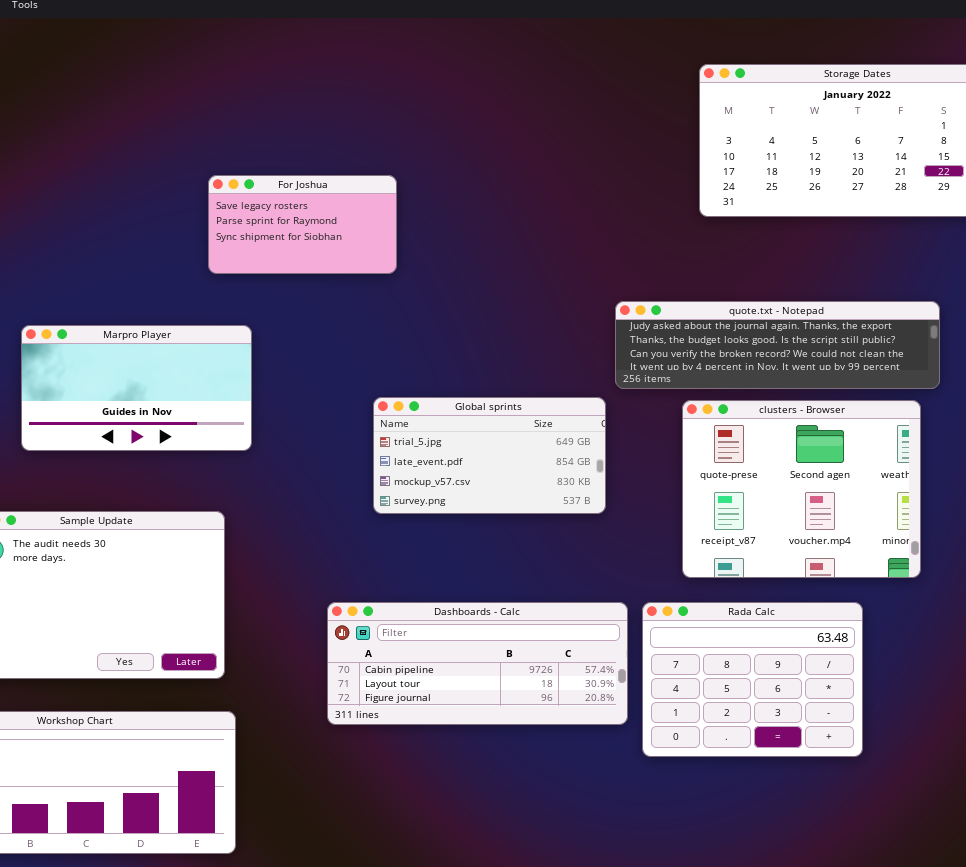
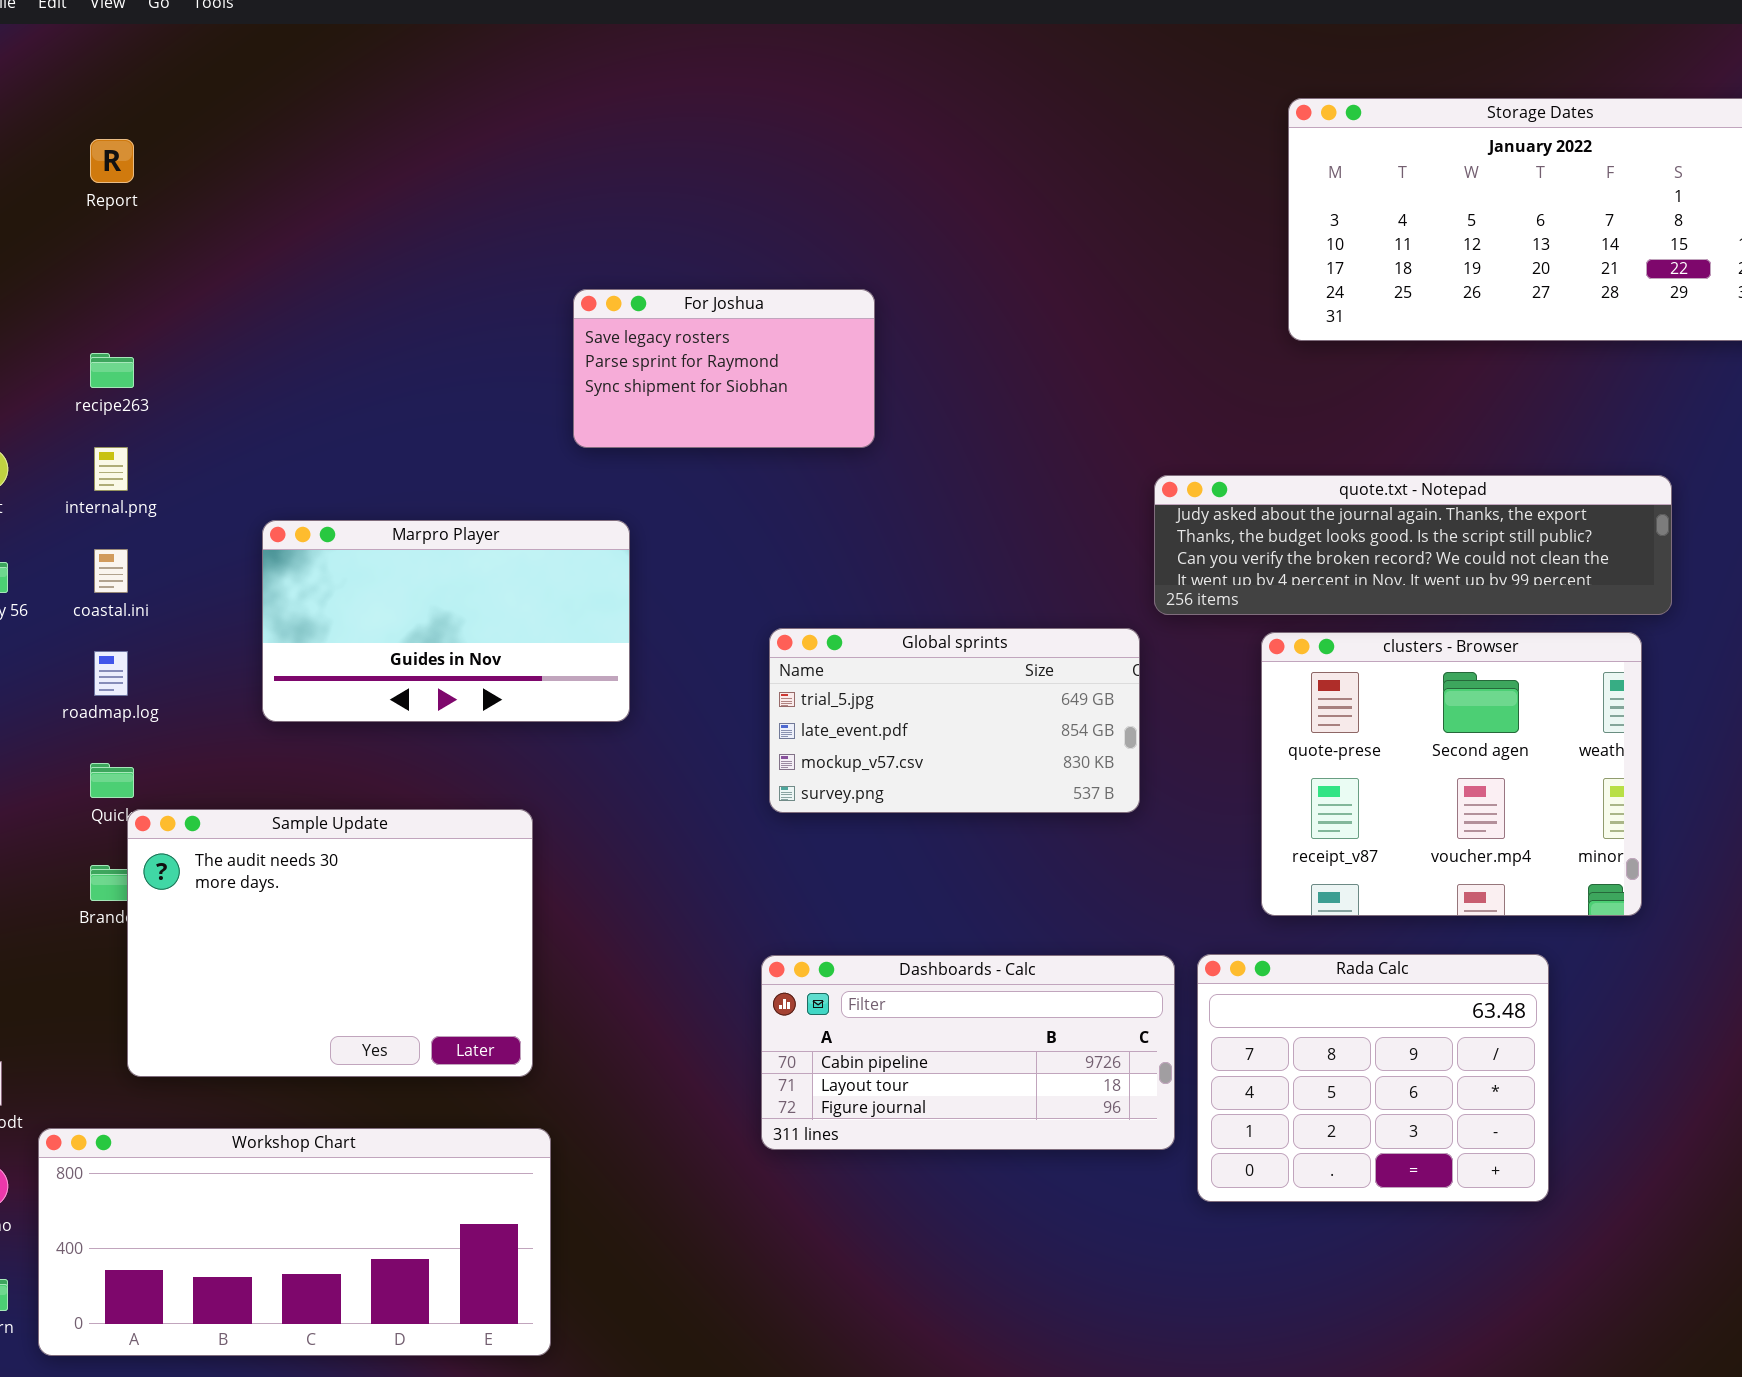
For Joshua: [208,175,397,274] -> [573,289,875,448], moved
Marpro Player: [21,325,252,451] -> [262,520,630,722], moved
Dashboards - Calc: [327,602,628,725] -> [761,955,1175,1150], resized

